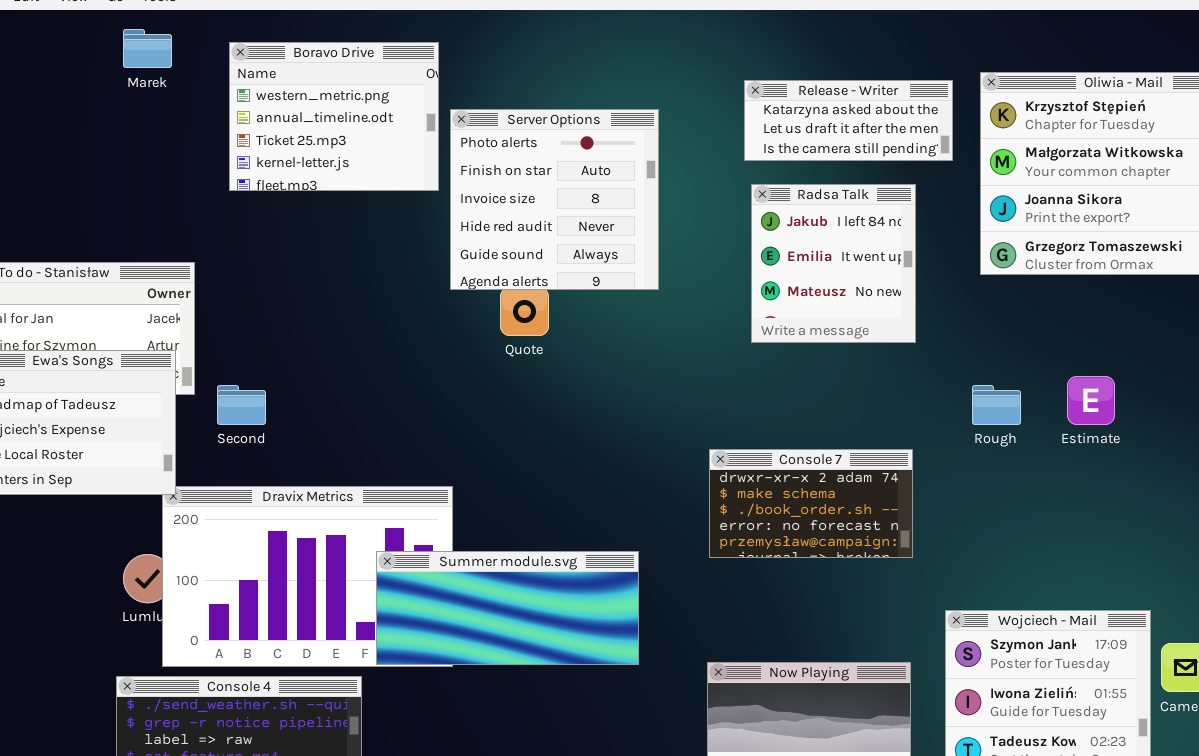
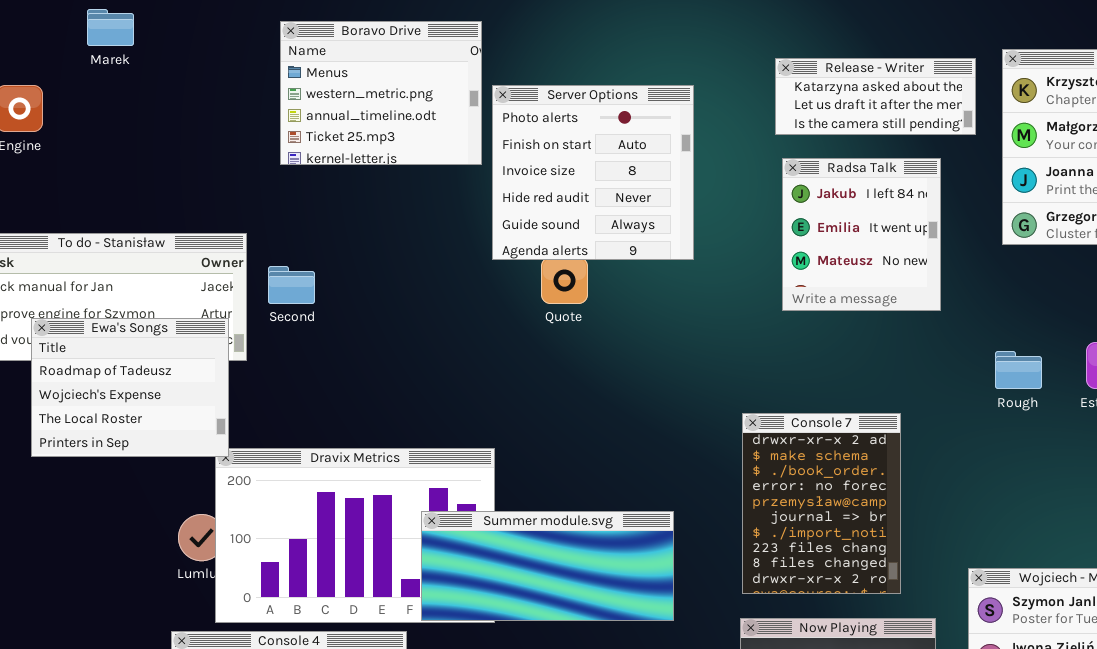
Marek: [123,29,172,68] -> [87,9,134,46], moved
Boravo Drive: [229,42,439,191] -> [280,21,482,165], scrolled up 1 row
Second: [217,385,266,425] -> [268,266,315,304], moved
Console 7: [709,449,913,558] -> [742,413,901,594], resized

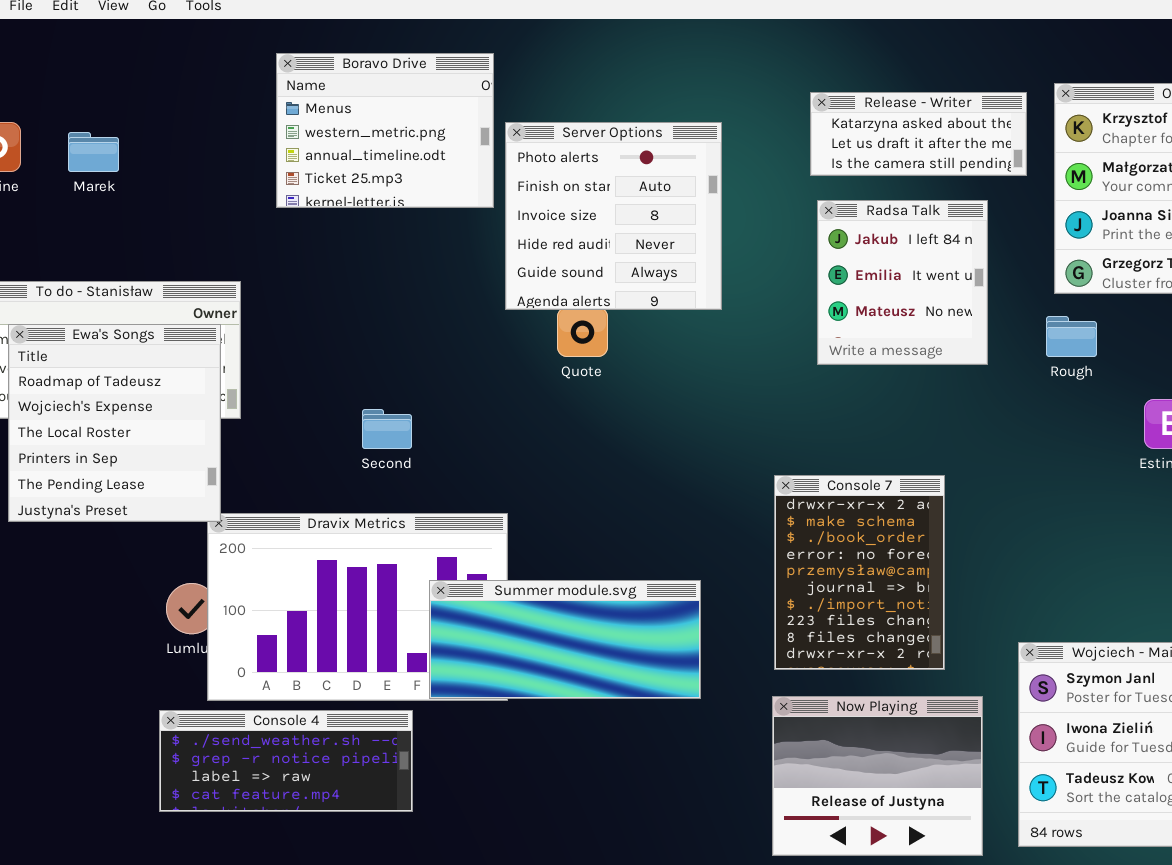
Marek: [87,9,134,46] -> [68,132,119,172], moved
Second: [268,266,315,304] -> [362,409,412,449], moved
Ewa's Songs: [31,318,229,457] -> [8,324,221,522], resized
Rough: [995,351,1042,389] -> [1046,316,1097,357], moved

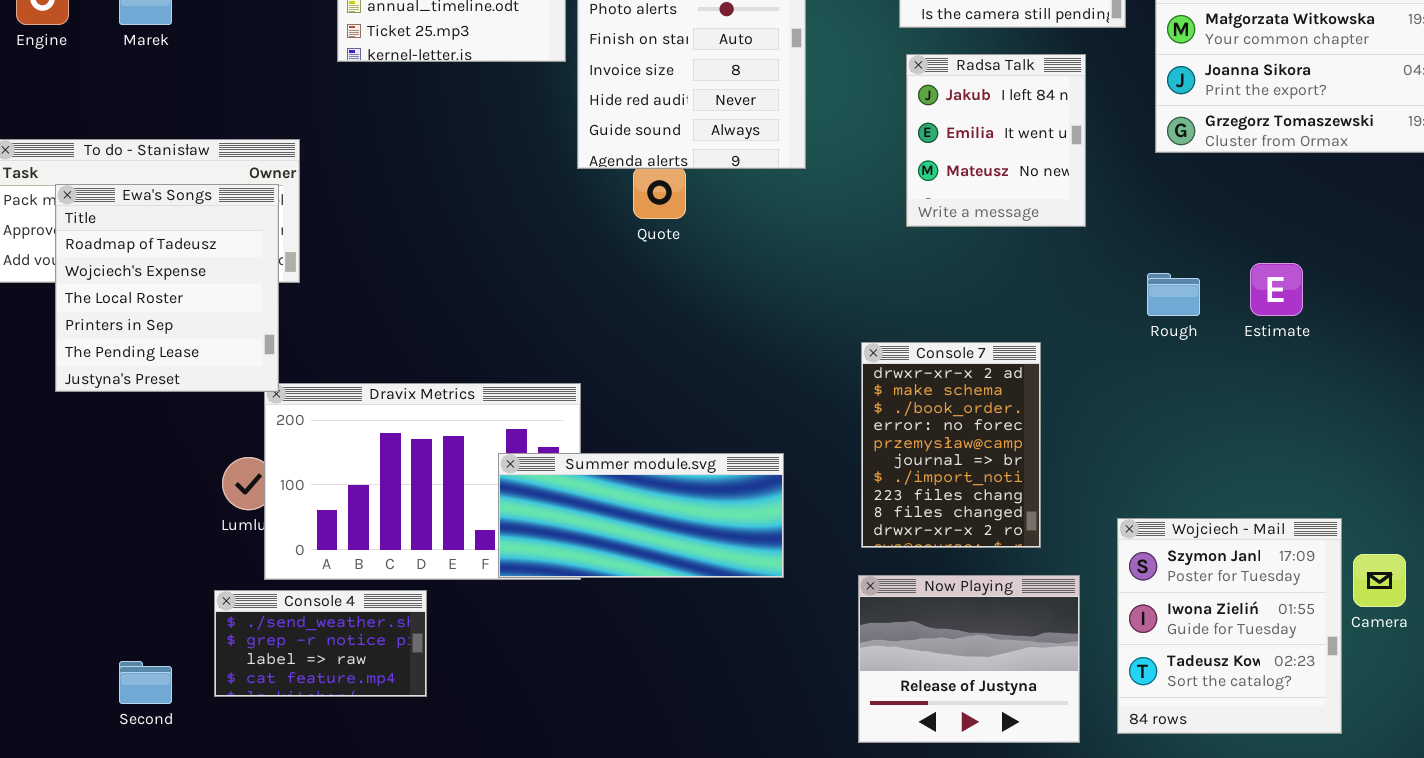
Rough: [1046,316,1097,357] -> [1147,273,1200,316], moved
Second: [362,409,412,449] -> [119,661,172,704], moved
Console 4: [159,710,413,812] -> [214,590,427,697], resized

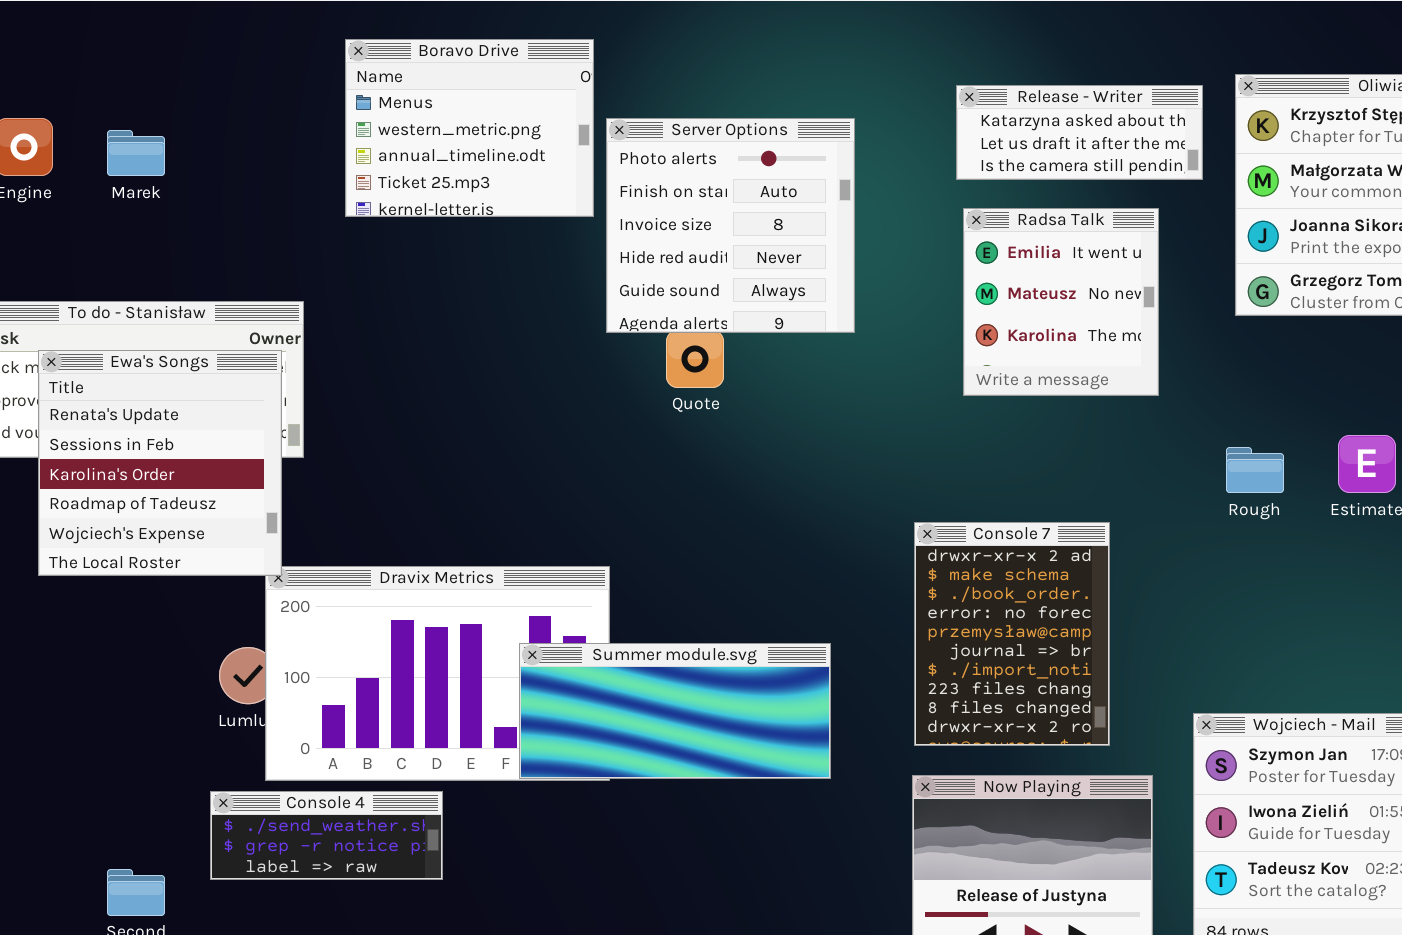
Radsa Talk: [906,54,1086,227] -> [963,208,1159,396], scrolled down 1 row
Ewa's Songs: [55,184,279,392] -> [38,350,282,576], scrolled up 3 rows
Console 4: [214,590,427,697] -> [210,791,443,880], resized

